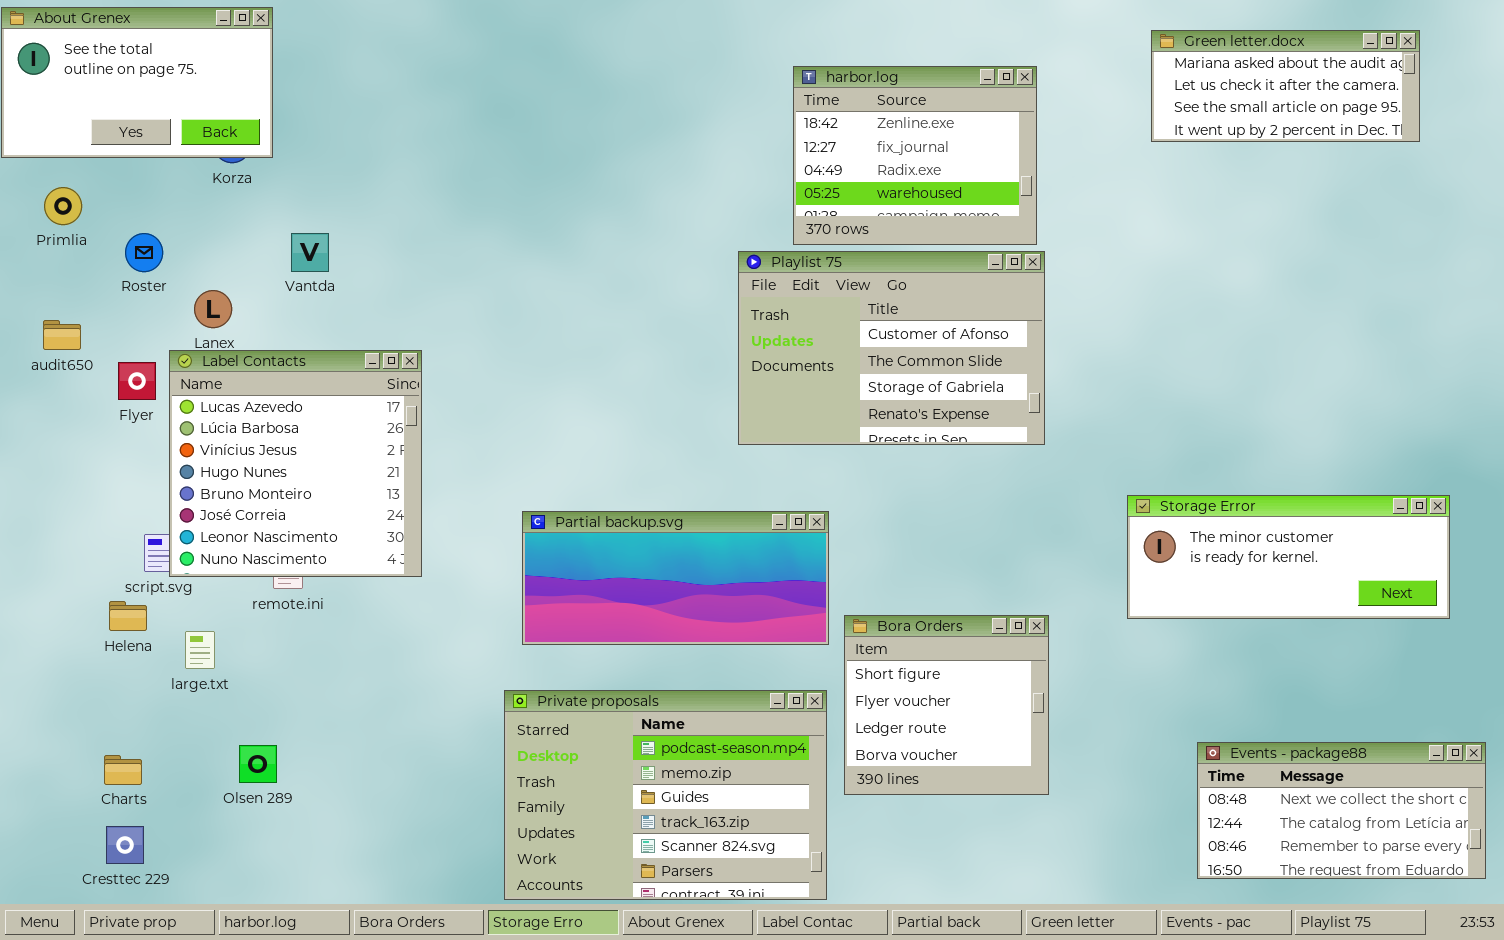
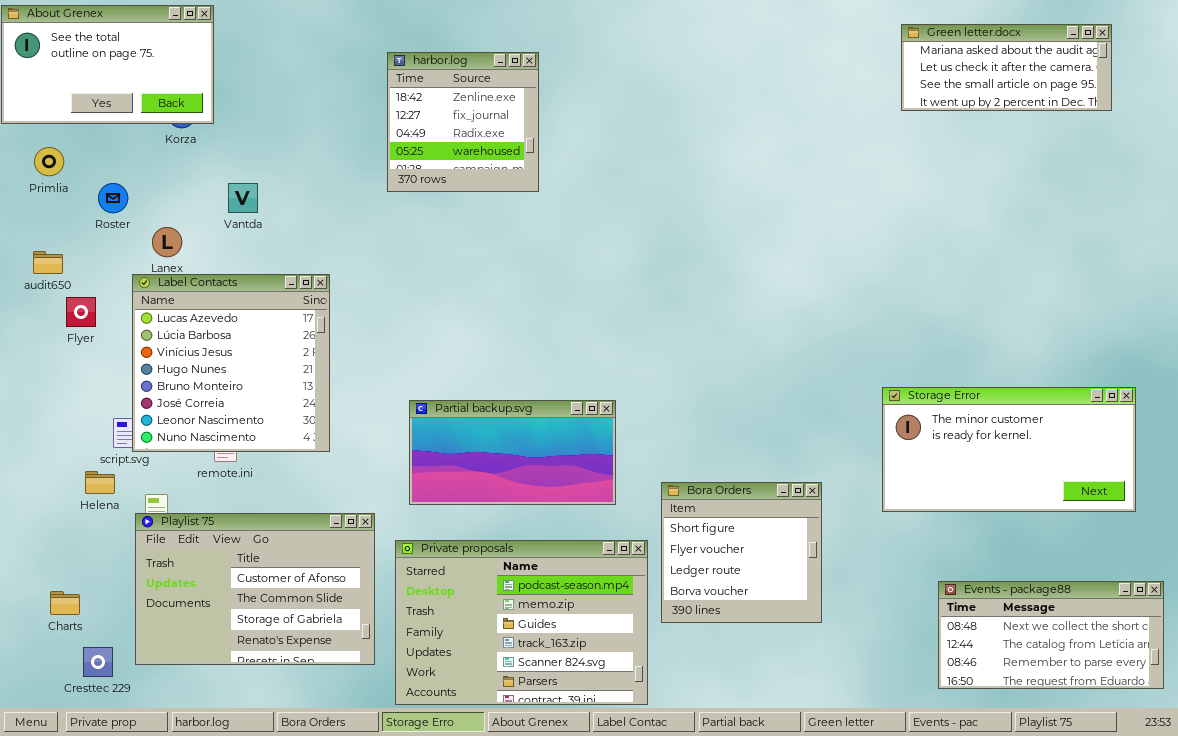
harbor.log: [793,66,1037,245] -> [387,52,539,192], moved, resized
Playlist 75: [738,251,1045,445] -> [135,513,375,665], moved
Flyer: [118,362,156,400] -> [66,297,96,327], moved
Storage Error: [1127,495,1450,619] -> [882,387,1136,512], resized
Partial backup.svg: [522,511,829,645] -> [409,400,616,505], resized
Charts: [104,755,142,785] -> [50,591,80,615], moved

